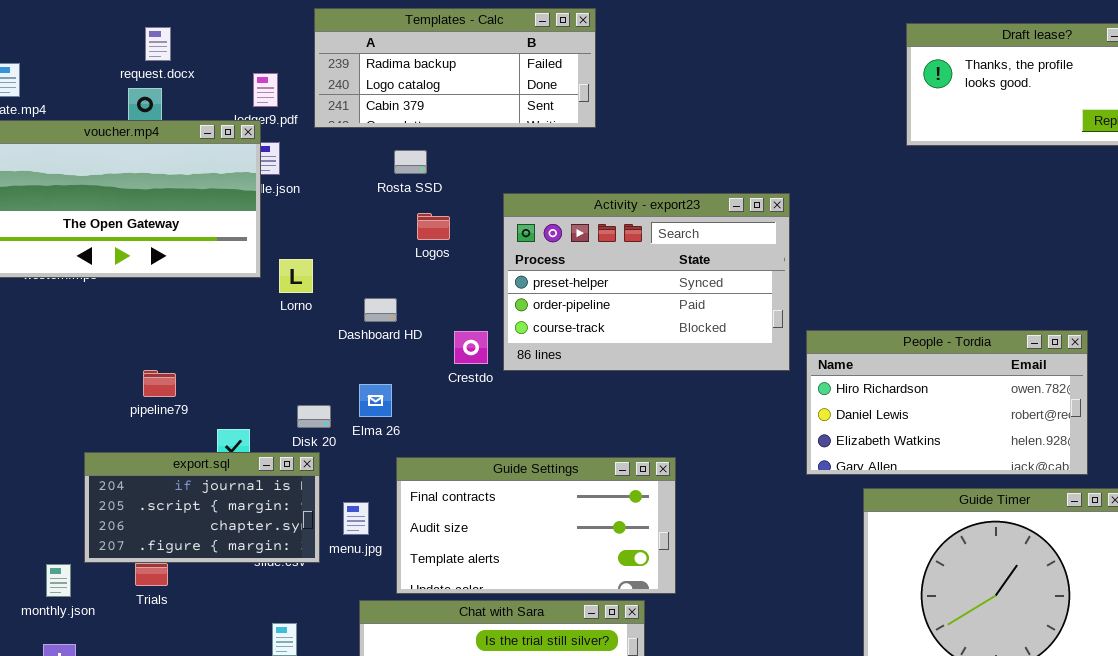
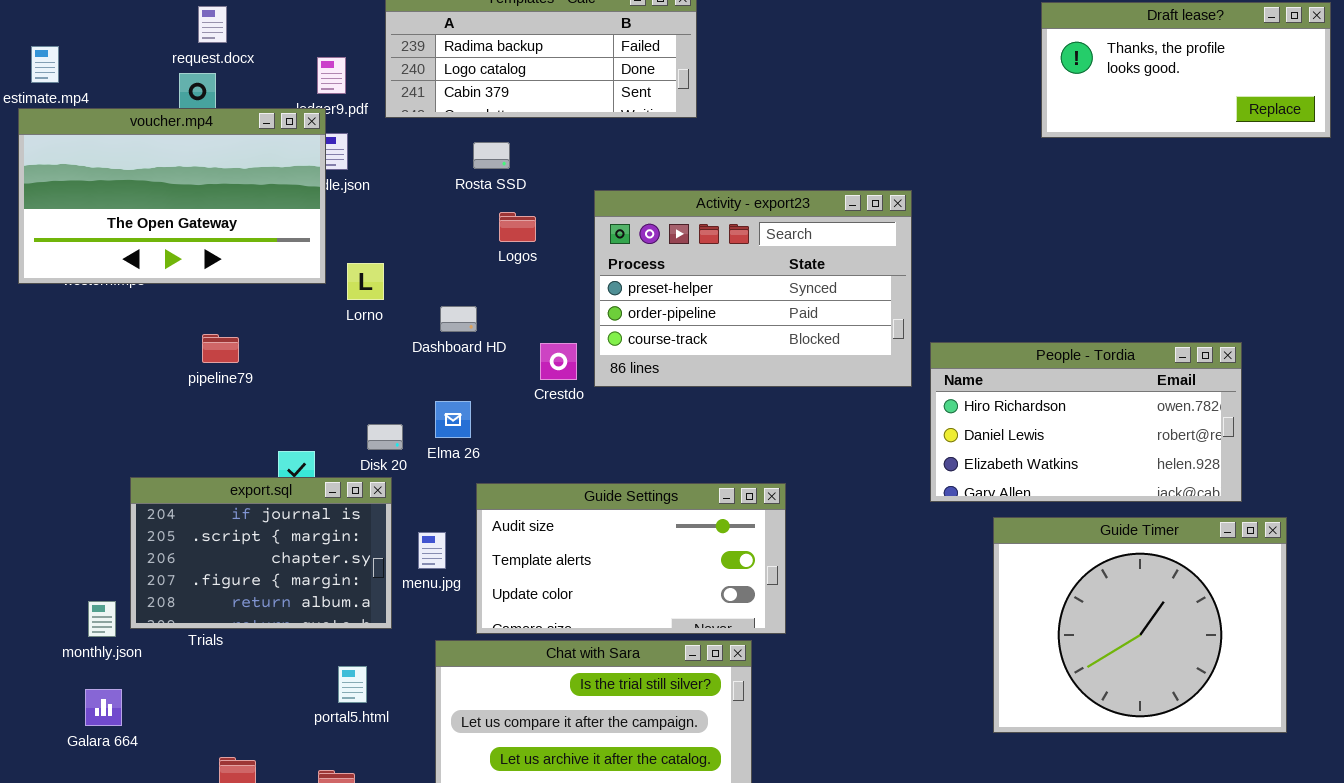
pipeline79: [143,370,176,397] -> [202,334,239,363], moved
export.sql: [84,452,320,563] -> [130,477,392,629], resized
Guide Settings: [396,457,676,594] -> [476,483,786,634], scrolled down 1 row

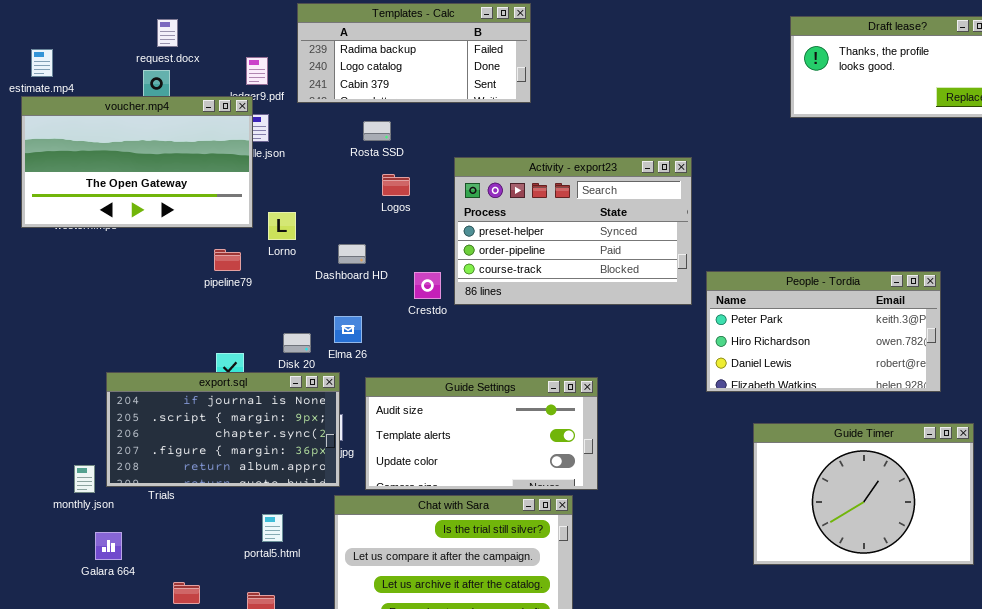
pipeline79: [202,334,239,363] -> [214,249,241,271], moved
People - Tordia: [930,342,1242,502] -> [706,271,941,392], scrolled up 1 row
export.sql: [130,477,392,629] -> [106,372,340,487], resized
Guide Timer: [993,517,1287,733] -> [753,423,974,565], resized
Galara 664: [85,689,122,726] -> [95,532,122,560], moved

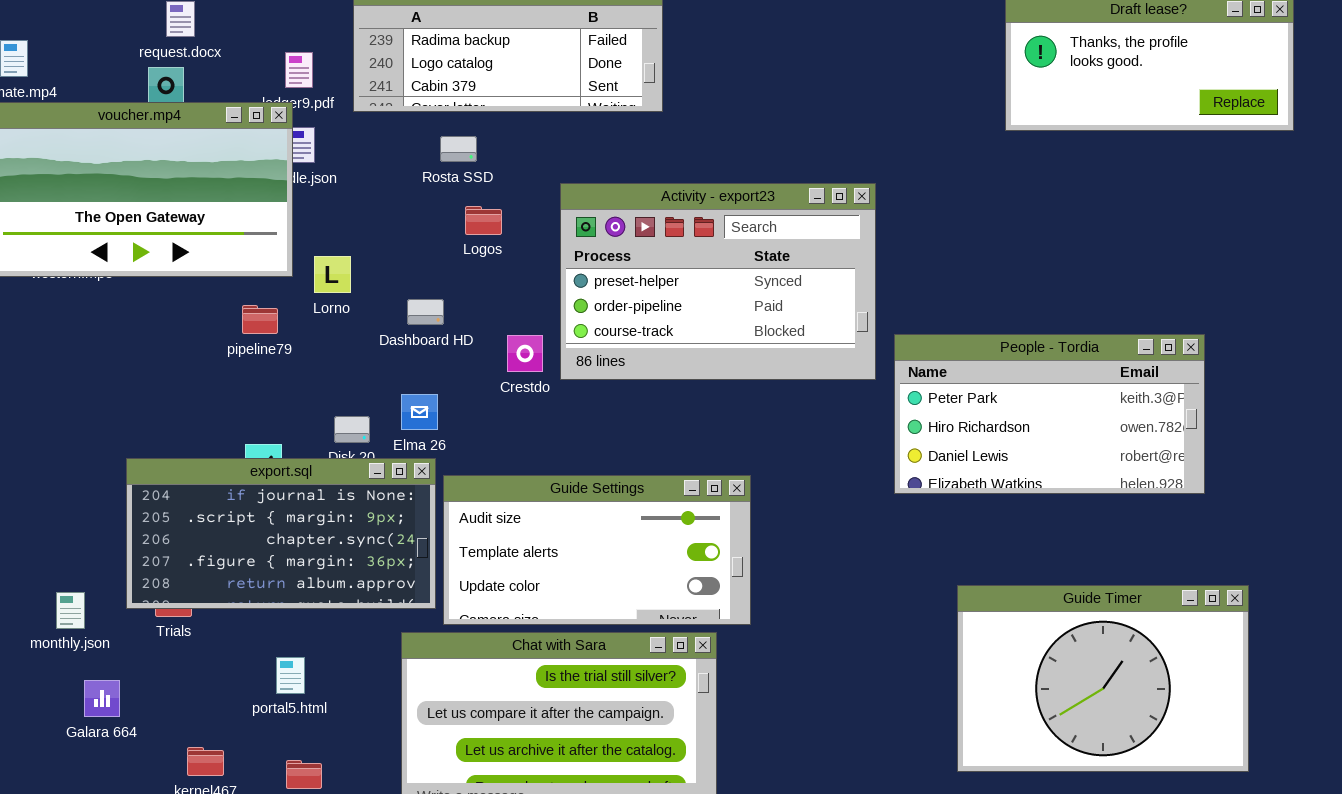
export.sql: [106,372,340,487] -> [126,458,436,609], moved
Guide Timer: [753,423,974,565] -> [957,585,1249,772], moved
portal5.html: [262,514,283,542] -> [276,657,305,694], moved

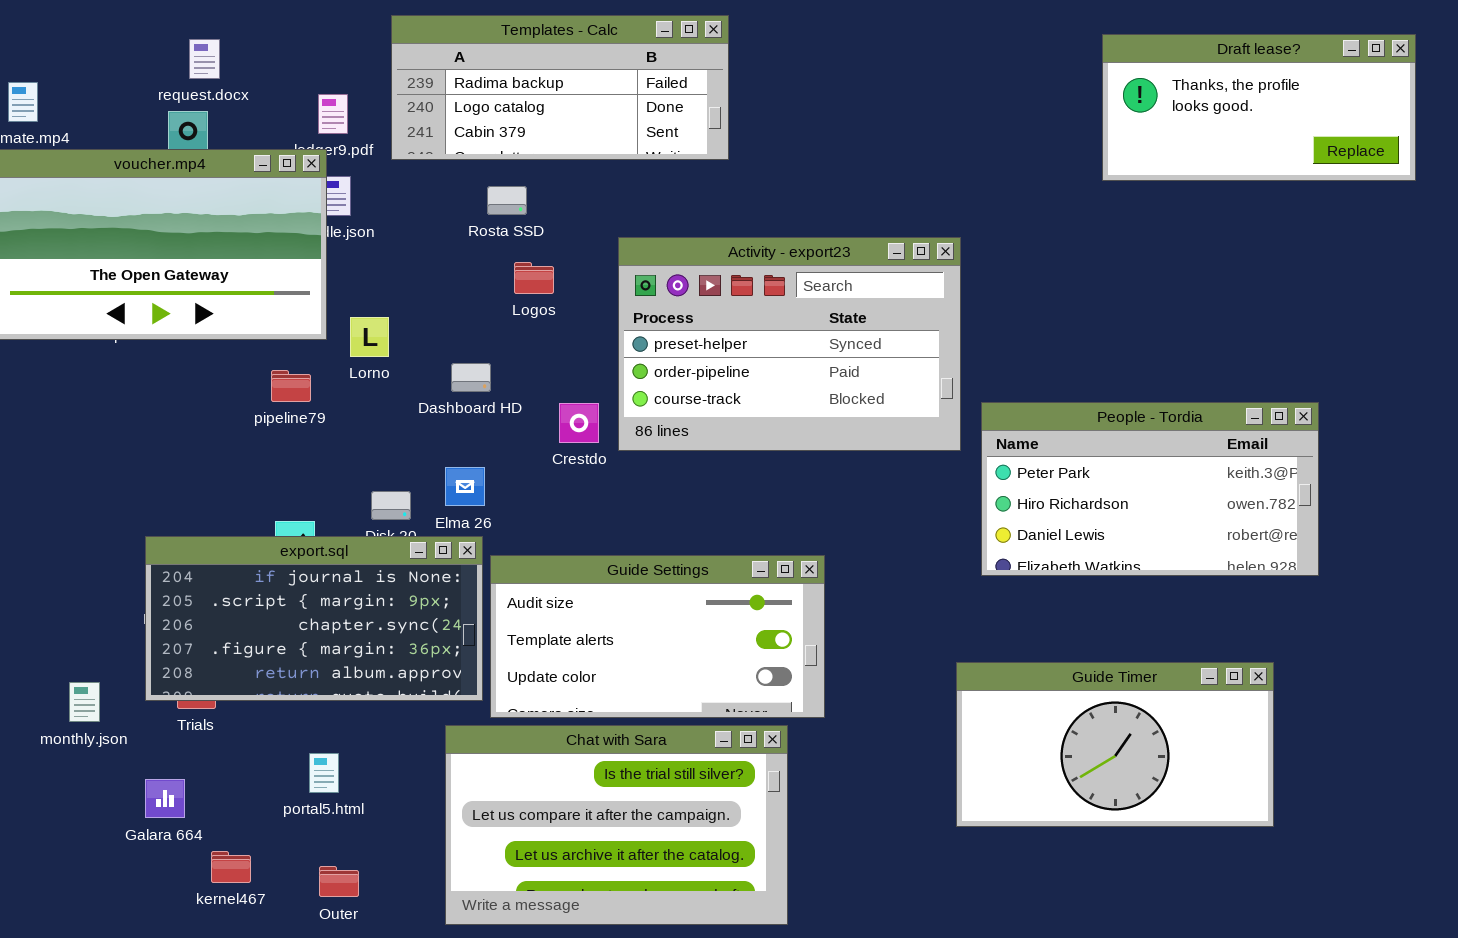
Guide Timer: [957,585,1249,772] -> [956,662,1274,827], moved, resized
Galara 664: [84,680,120,717] -> [145,779,185,818], moved

